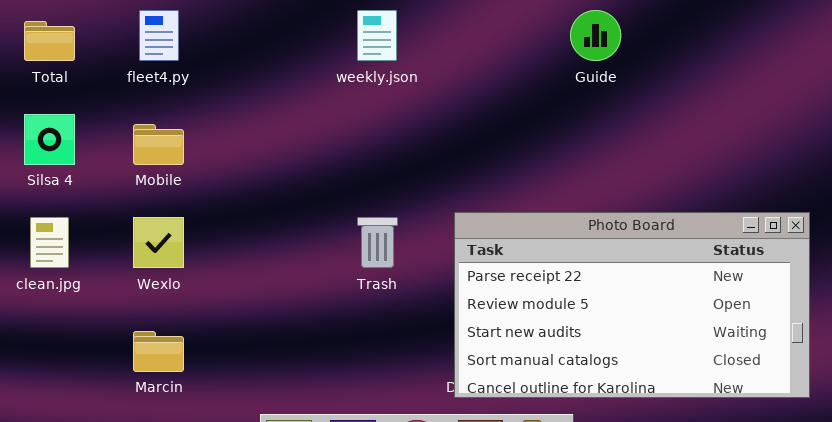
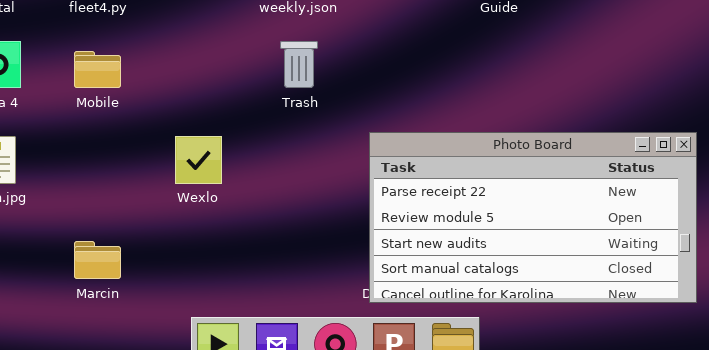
Wexlo: [133,217,184,268] -> [175,136,222,184], moved
Trash: [357,217,398,268] -> [280,41,318,88], moved

